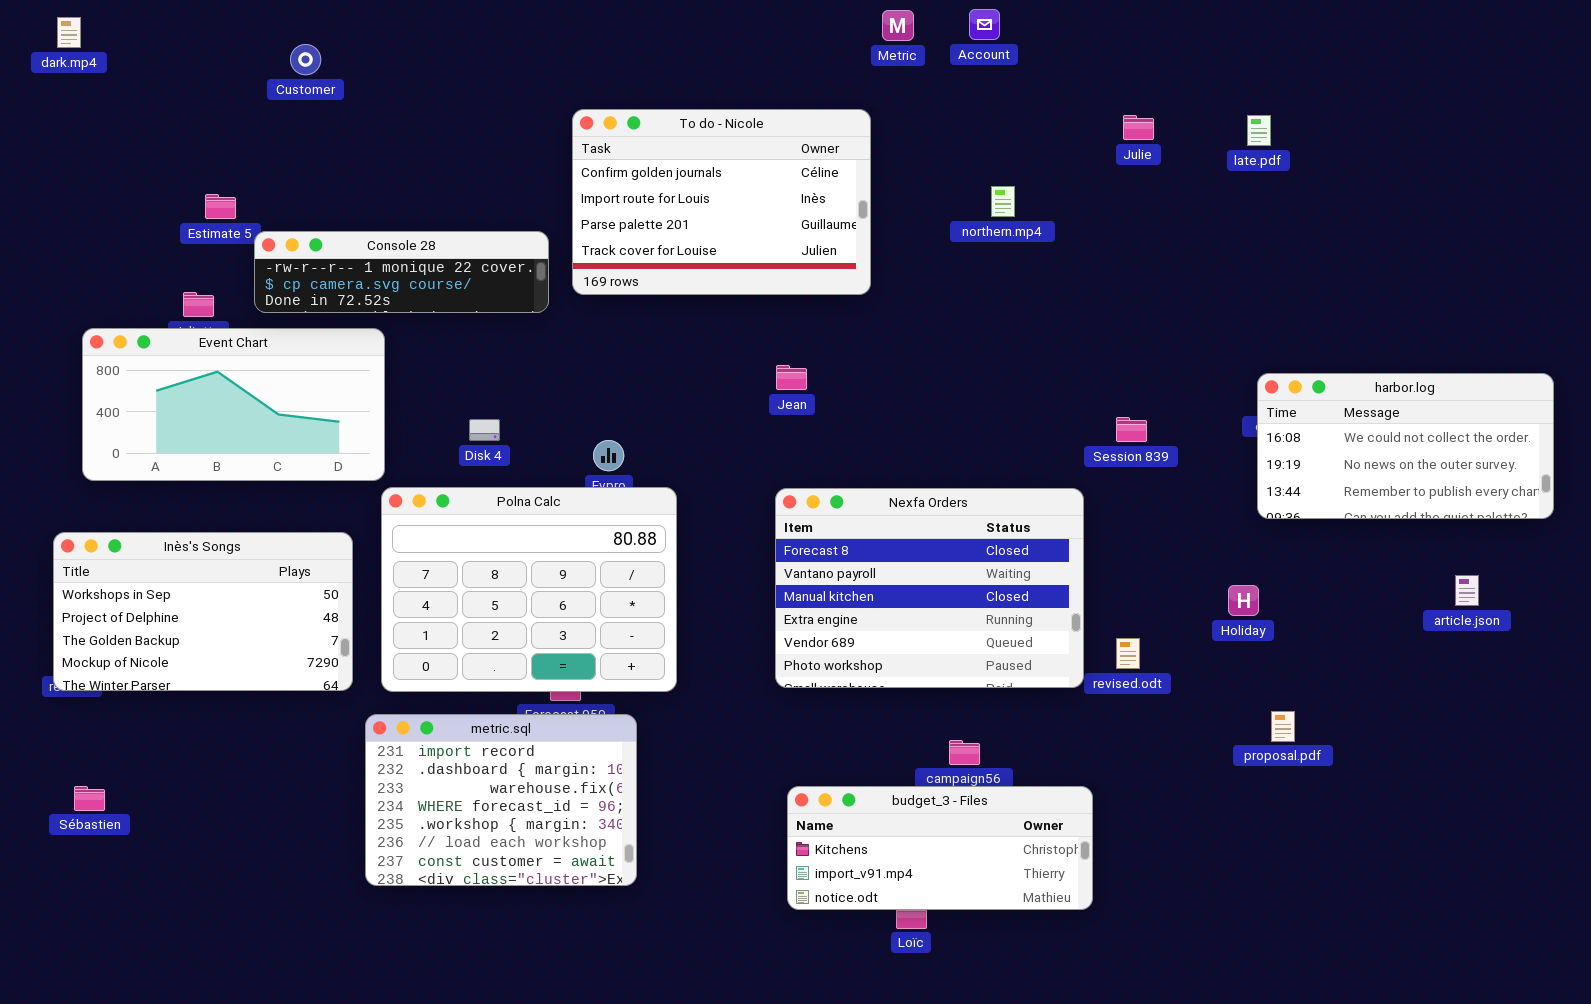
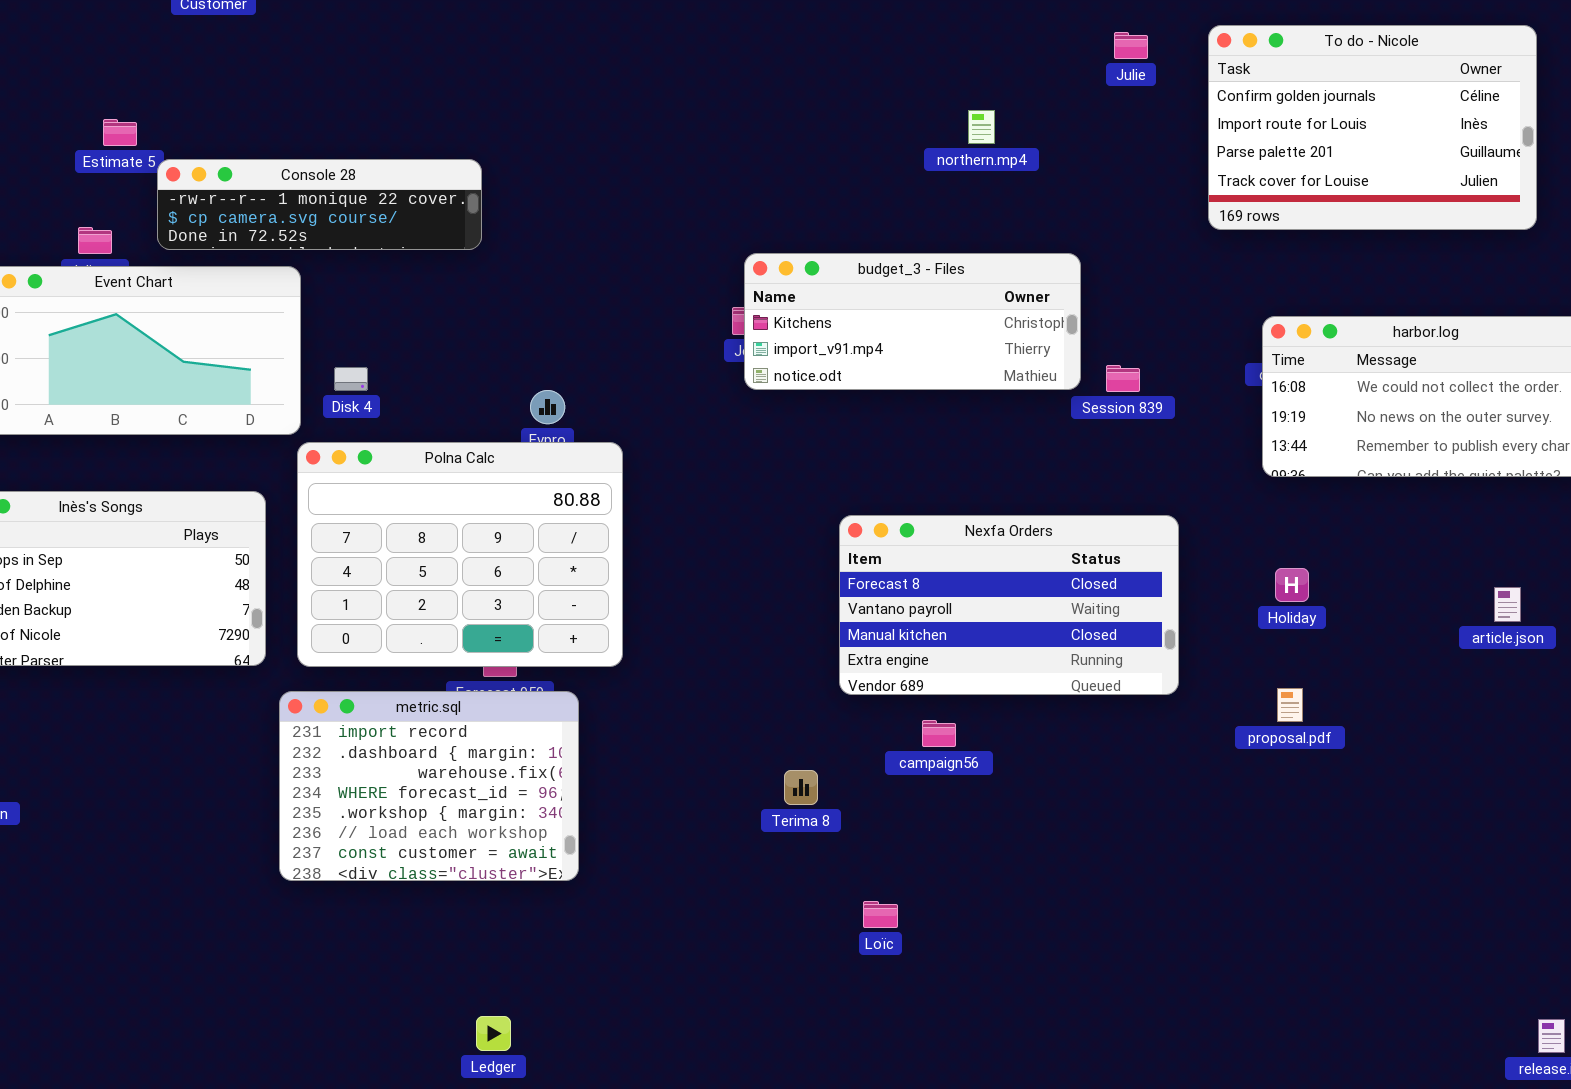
To do - Nicole: [572,109,871,295] -> [1208,25,1537,230], moved
Disk 4: [469,419,500,441] -> [334,367,368,391], moved
Nexfa Orders: [775,488,1084,688] -> [839,515,1179,695], moved, resized
article.json: [1455,575,1479,606] -> [1494,587,1521,622], moved
Holiday: [1228,585,1259,616] -> [1275,568,1309,602], moved
budget_3 - Files: [787,786,1093,910] -> [744,253,1081,390], moved

